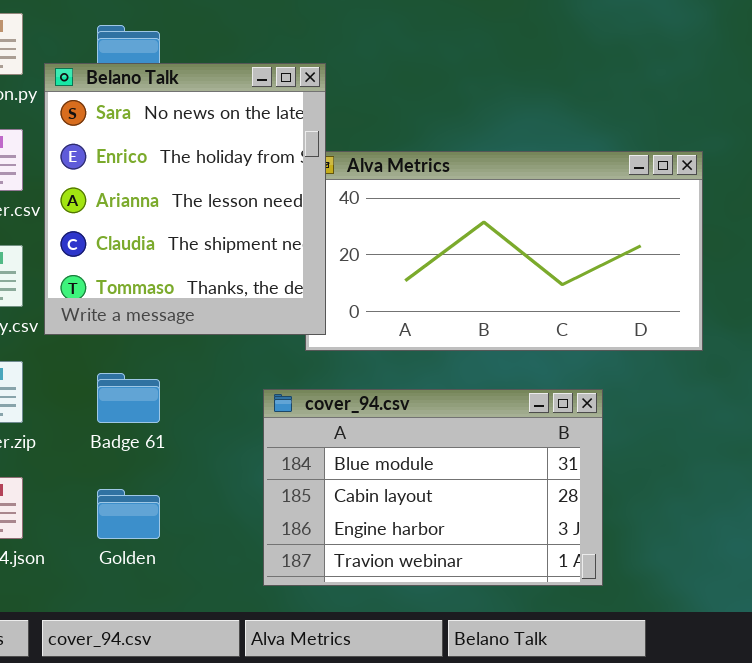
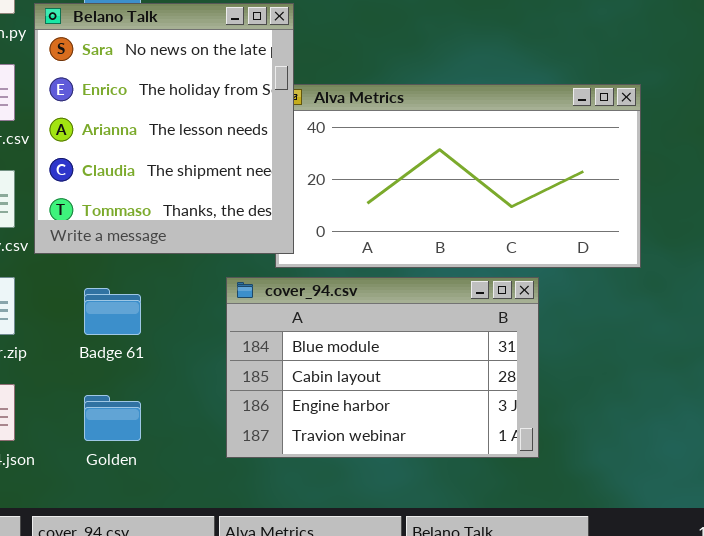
cover_94.csv: [263,389,603,586] -> [226,277,539,458], moved

